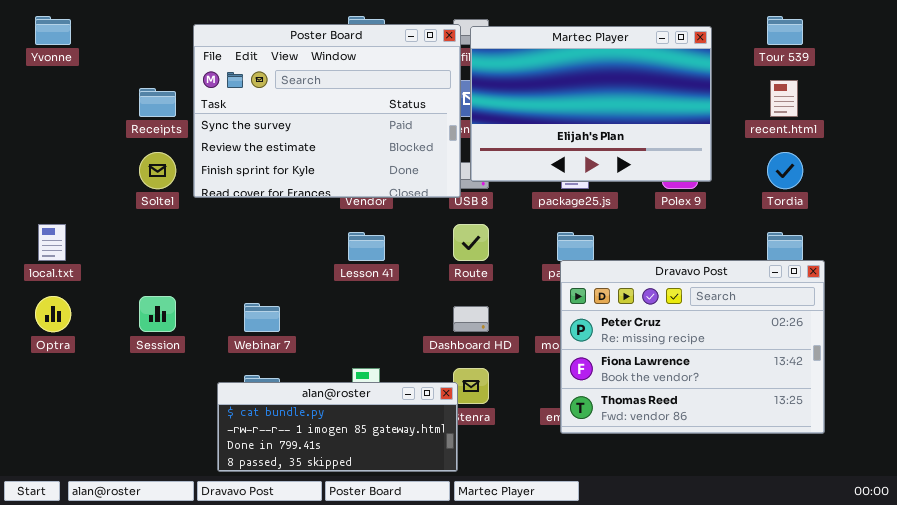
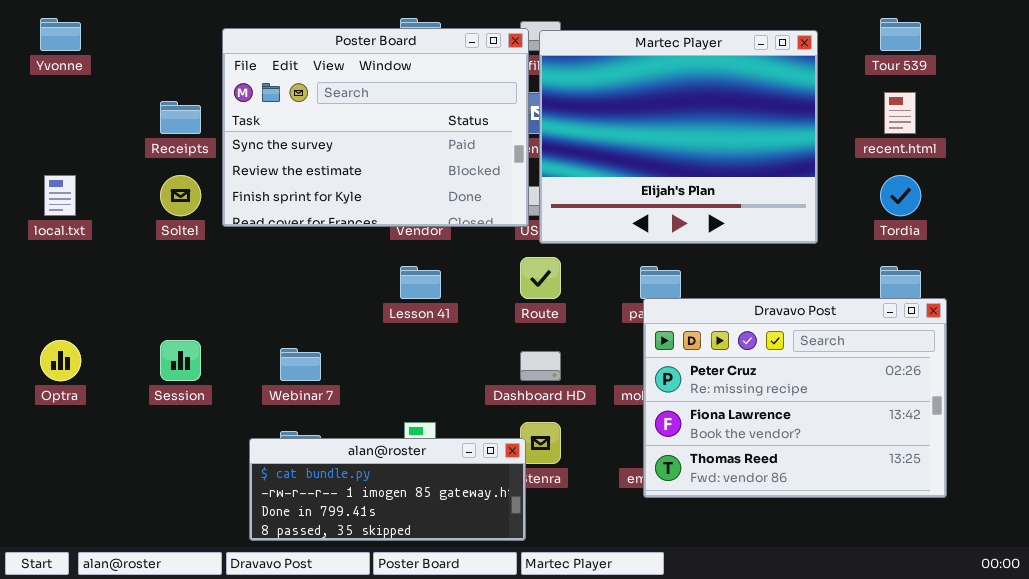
Martec Player: [470,26,712,182] -> [539,30,818,244], resized
local.txt: [38,224,66,261] -> [44,175,76,216], moved

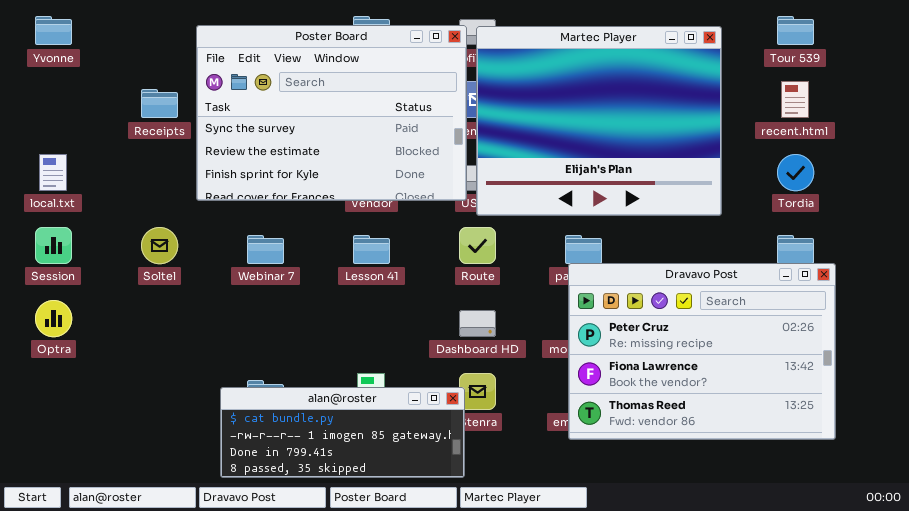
Soltel: [160,175,201,216] -> [141,227,178,264], moved
Session: [160,340,201,381] -> [35,227,72,264], moved
Webinar 7: [280,348,321,381] -> [247,235,284,264], moved

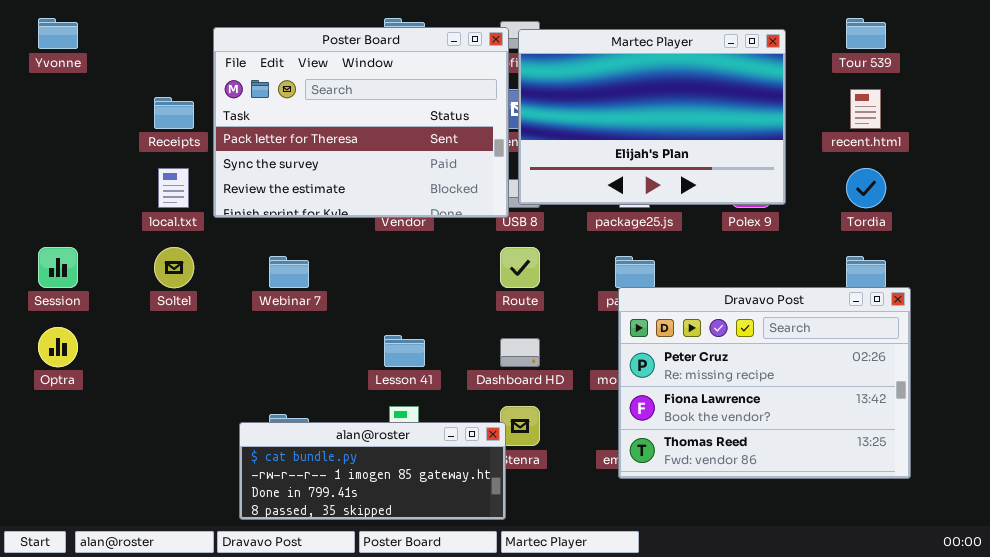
Poster Board: [196,25,467,201] -> [213,27,509,218], scrolled up 1 row
Martec Player: [476,26,722,216] -> [518,29,786,205], resized
local.txt: [39,154,67,191] -> [158,168,189,208], moved
Lesson 41: [353,235,390,264] -> [384,335,425,367], moved

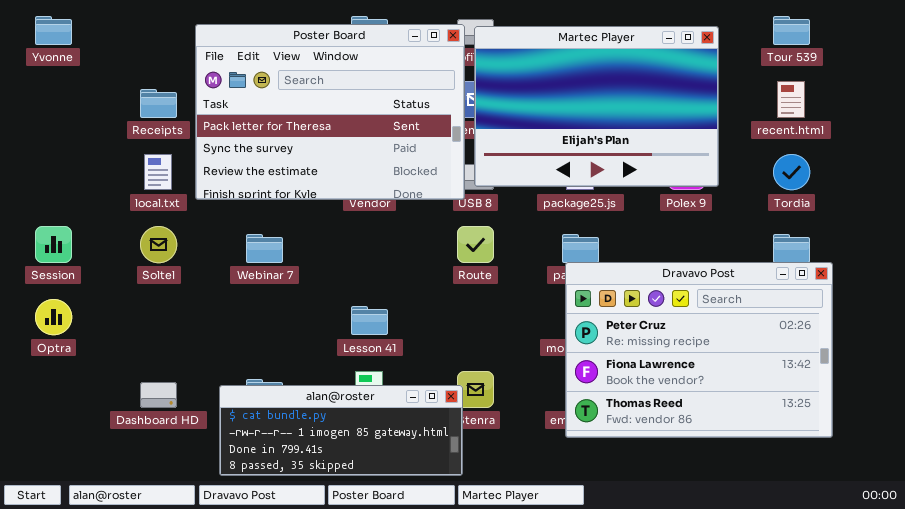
Dashboard HD: [500,338,540,367] -> [140,382,177,408], moved

